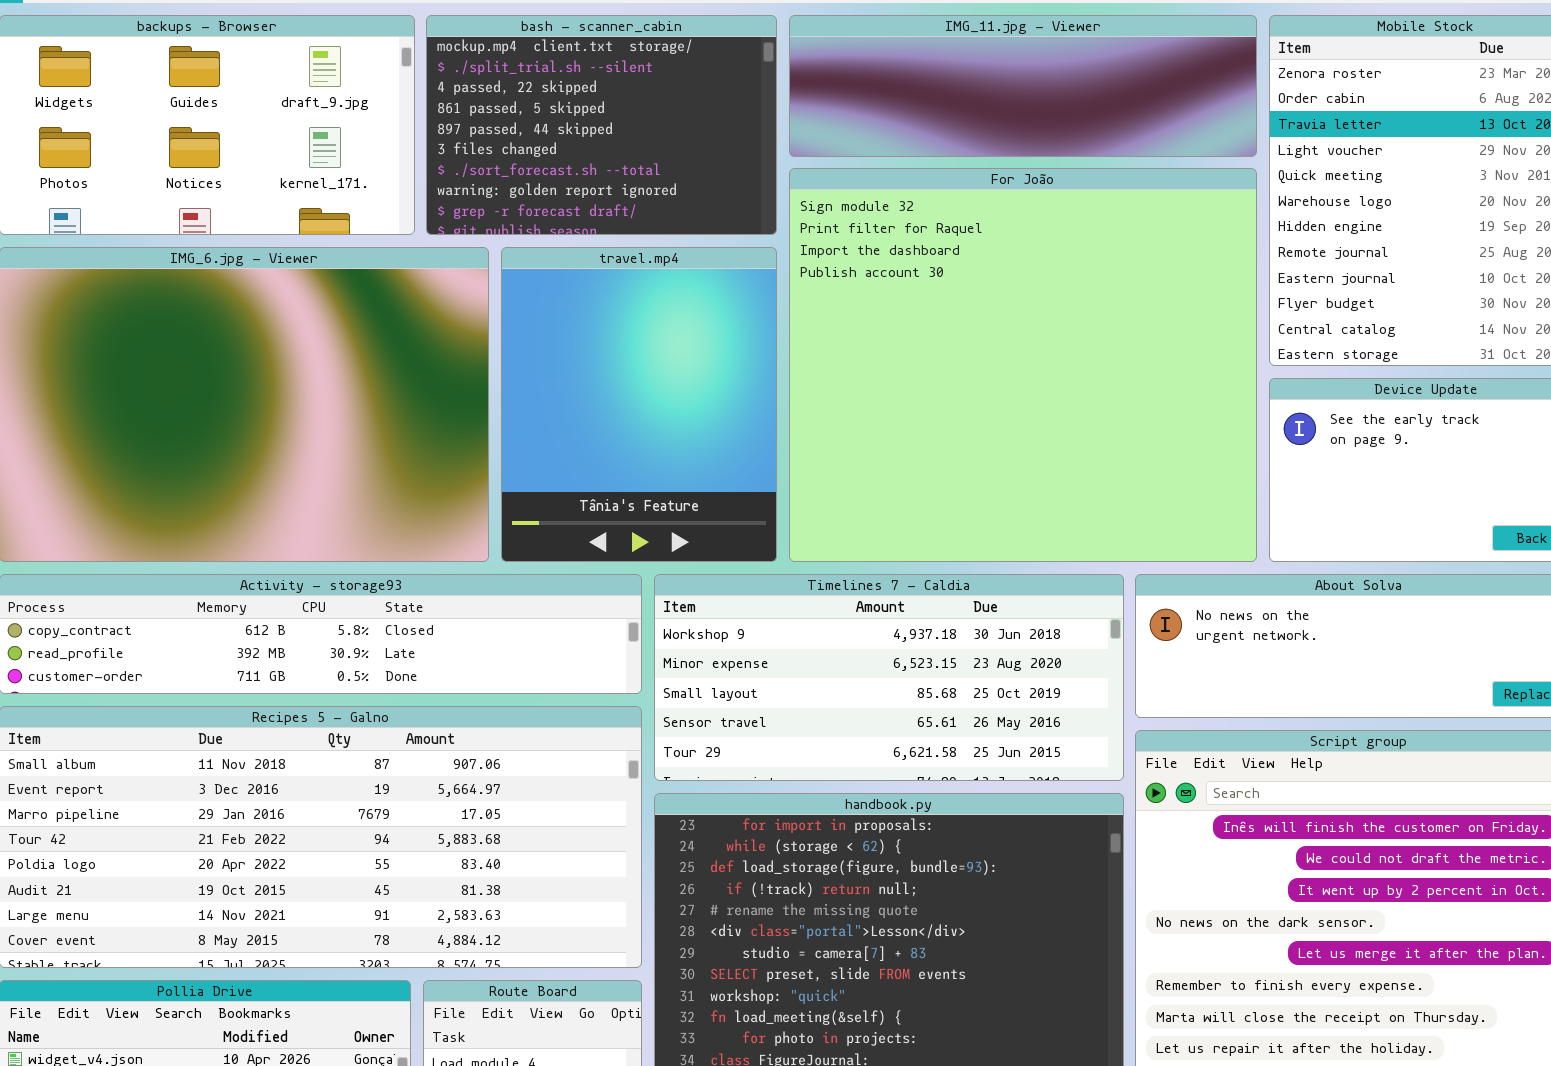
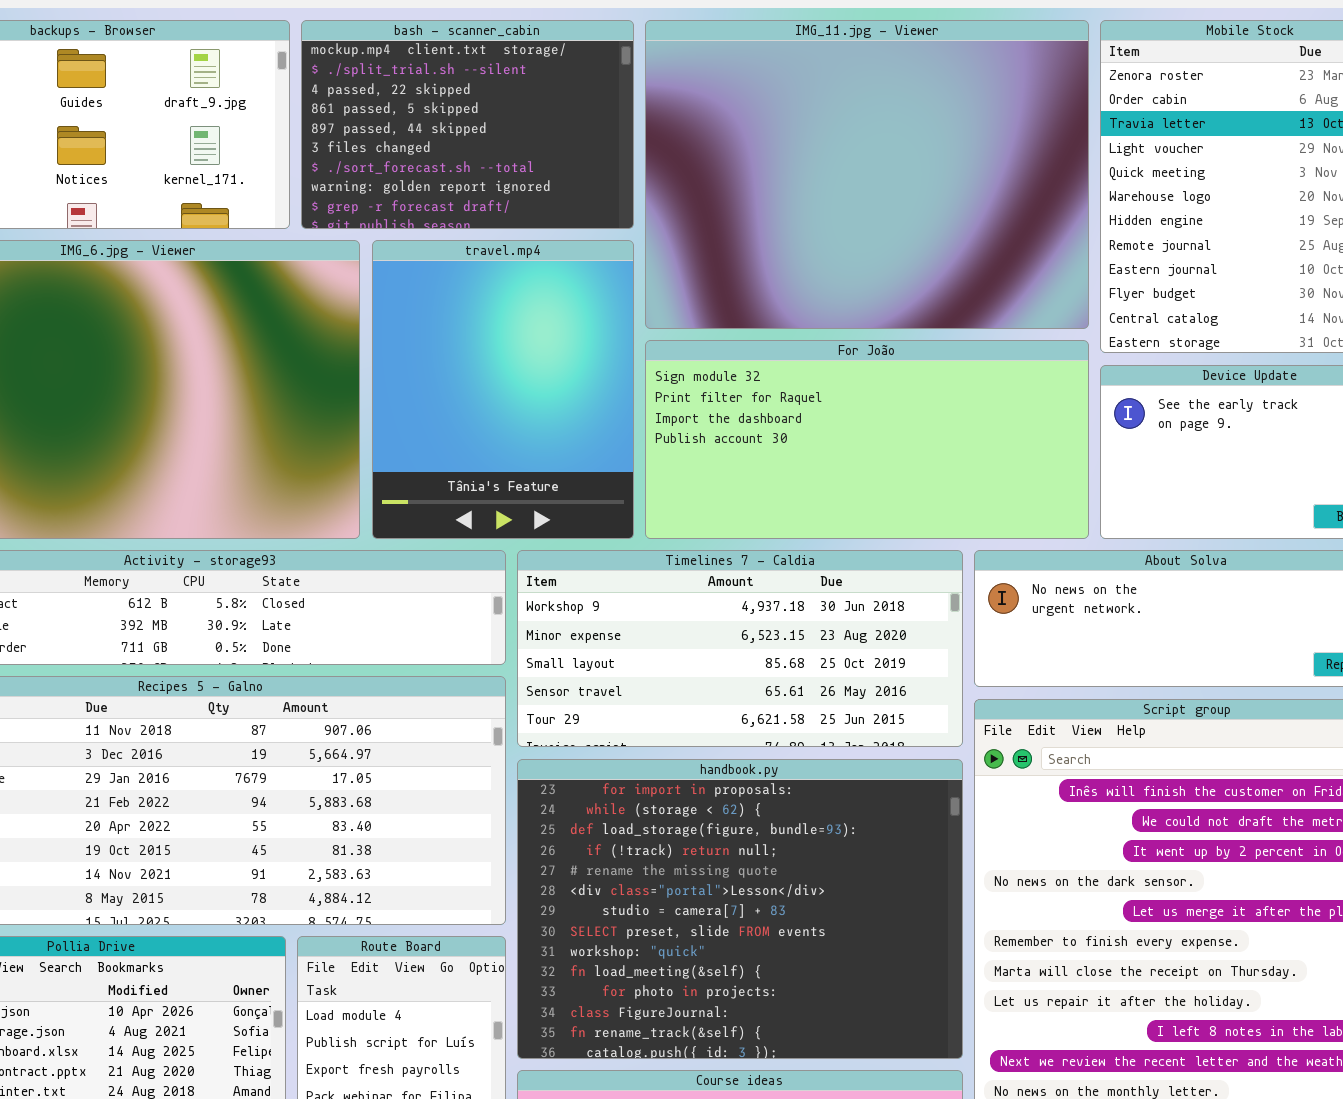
IMG_11.jpg - Viewer: [789,15,1257,157] -> [645,20,1089,329], resized
For João: [789,168,1257,562] -> [645,340,1089,539], resized

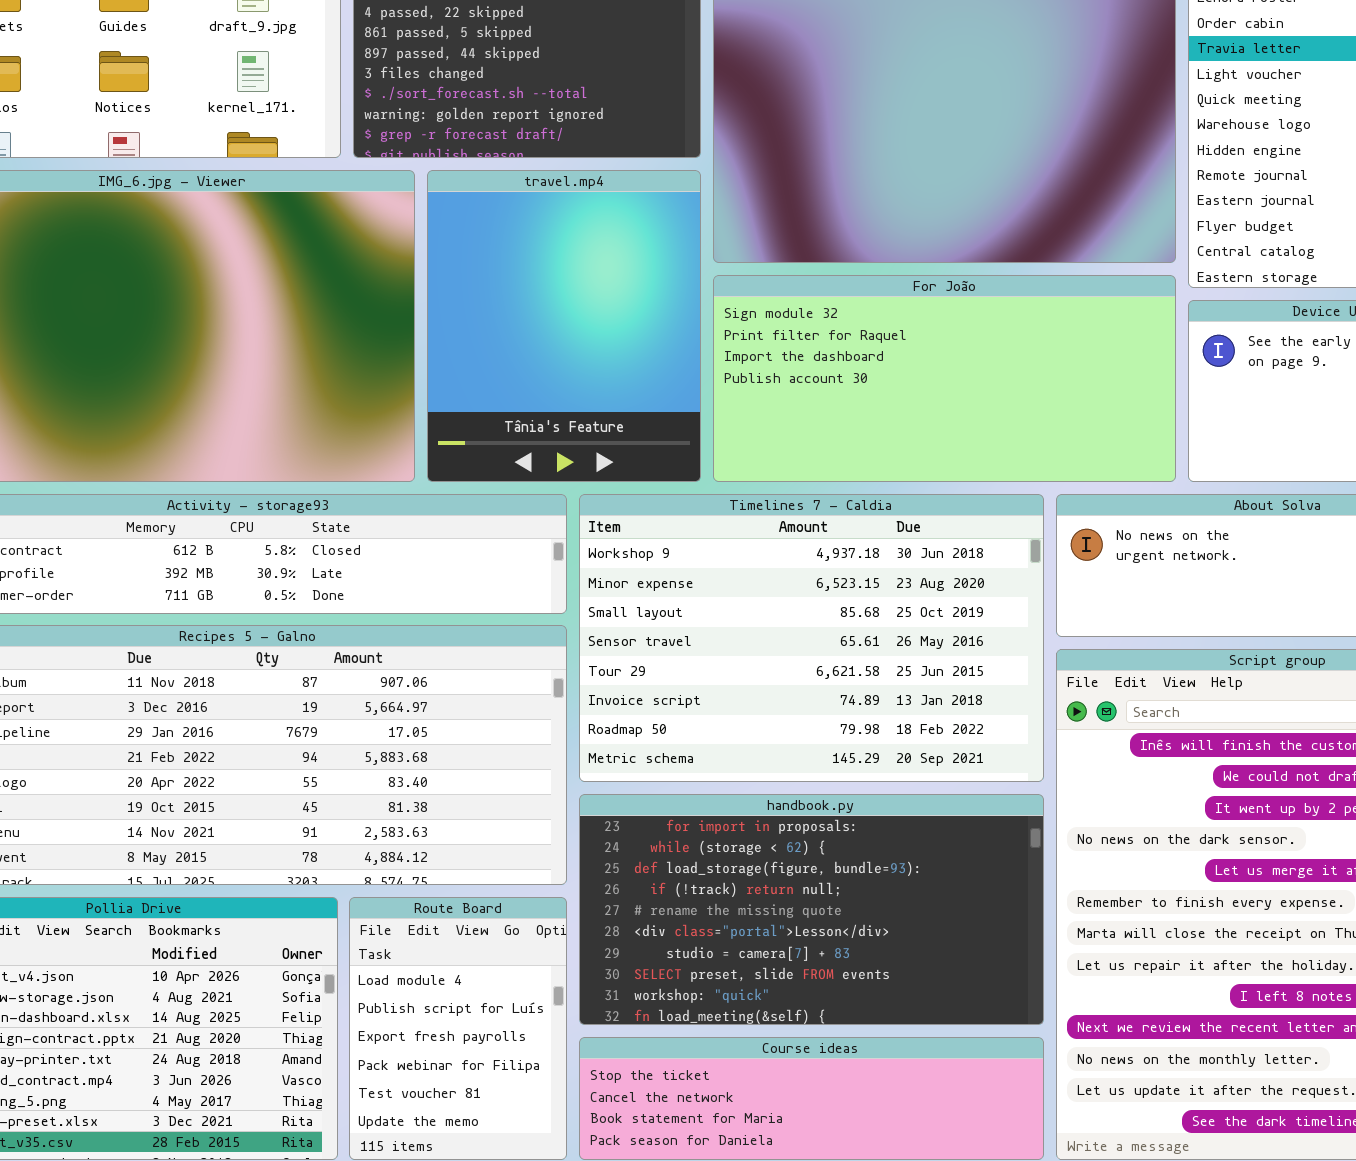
Timelines 7 - Caldia: [517,550,963,747] -> [579,494,1044,782], resized
handbook.py: [517,759,963,1059] -> [579,794,1044,1025], resized

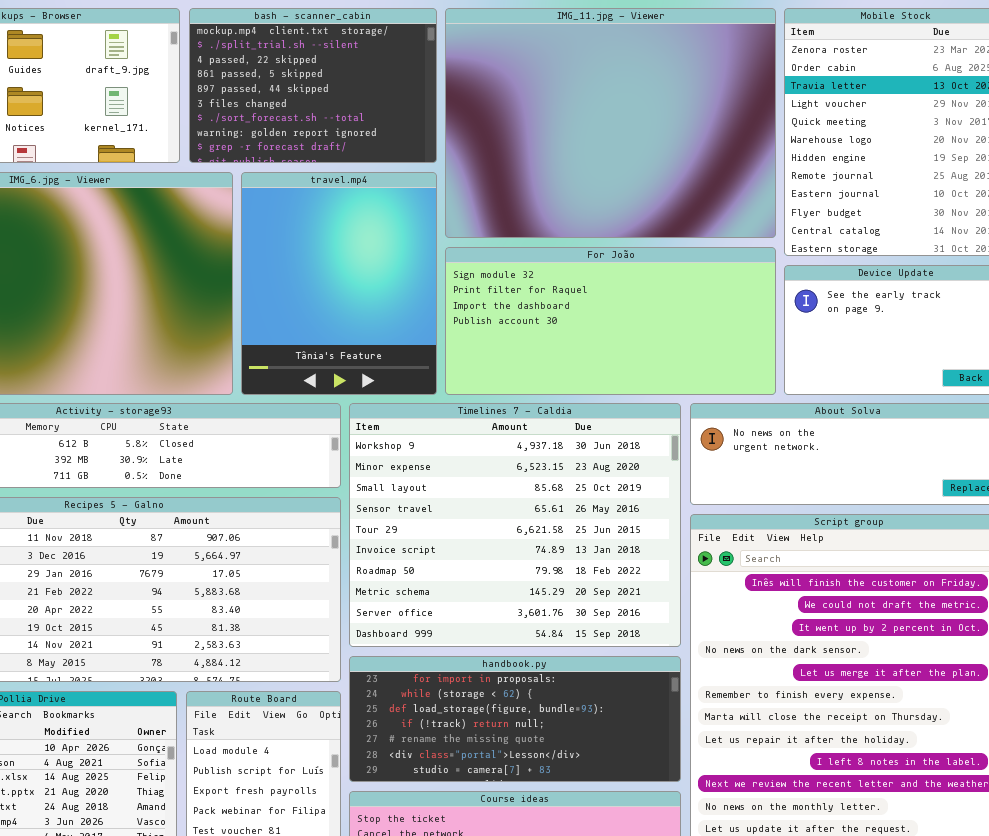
Timelines 7 - Caldia: [579,494,1044,782] -> [349,403,681,647], resized
handbook.py: [579,794,1044,1025] -> [349,656,681,782], resized

